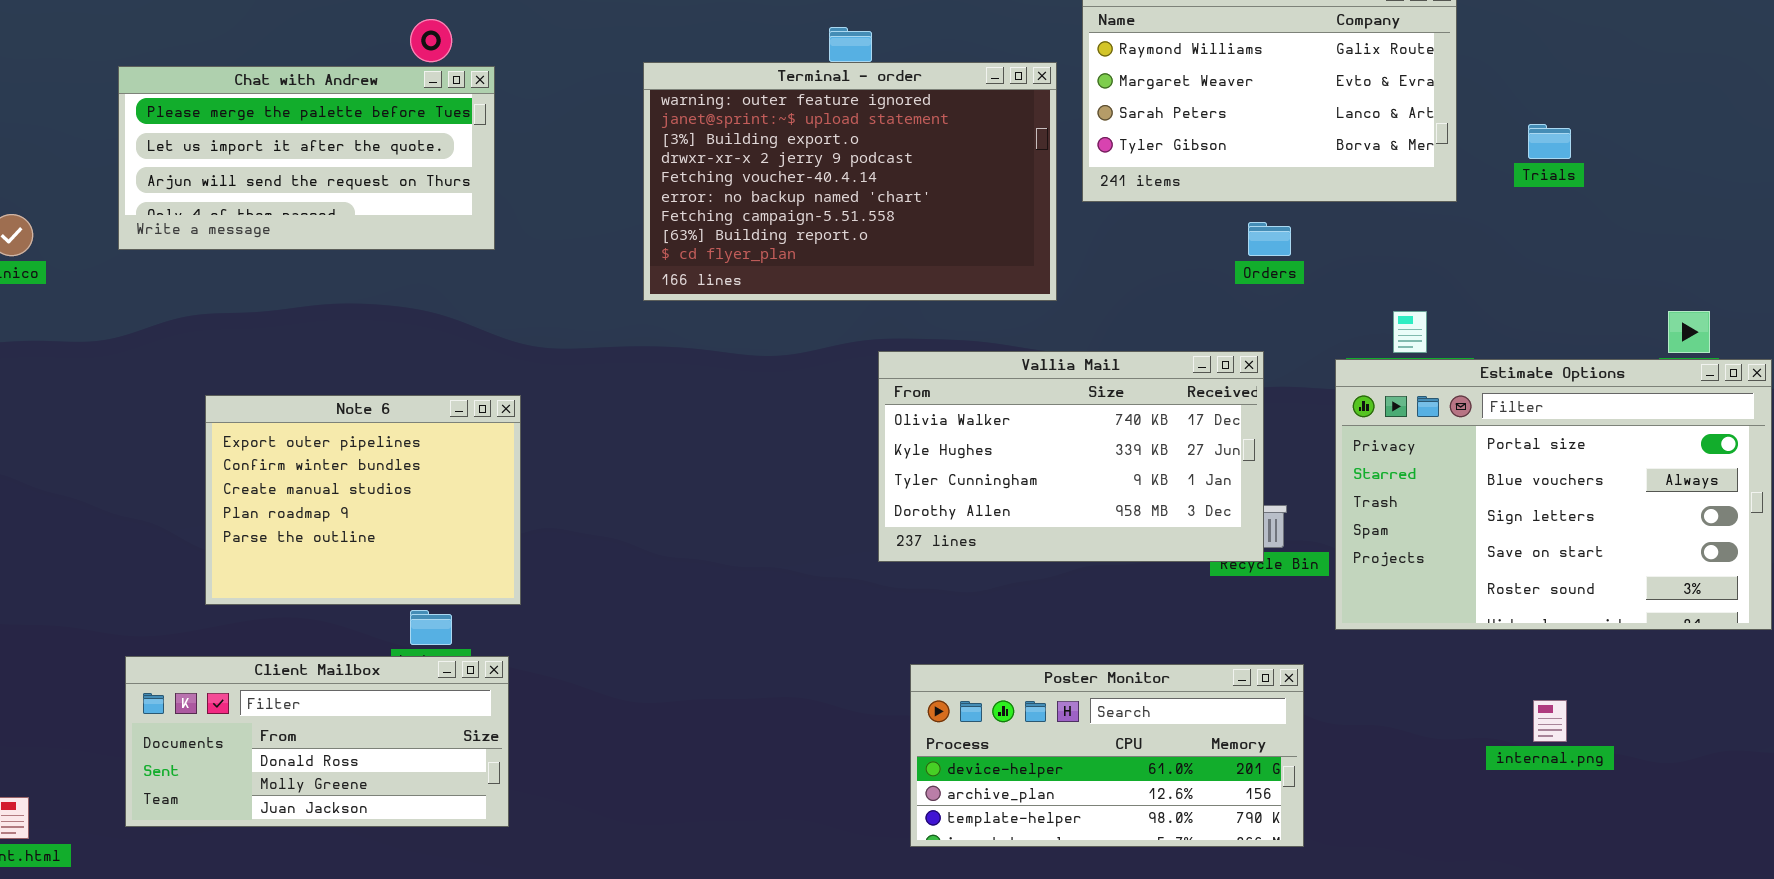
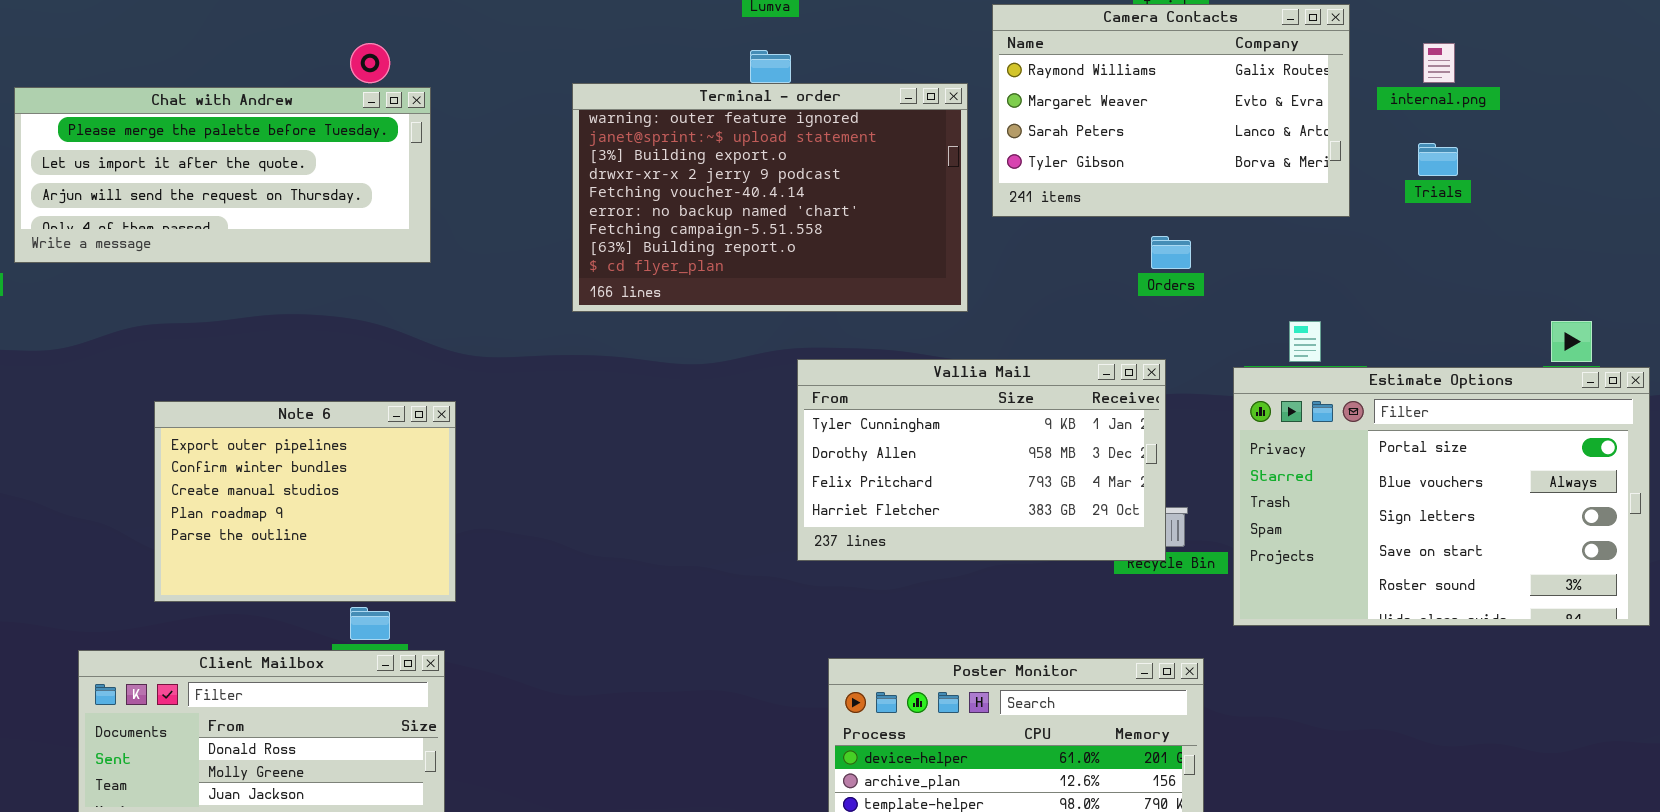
Chat with Andrew: [118,66,495,250] -> [14,87,431,263], resized
Vallia Mail: [878,351,1264,562] -> [797,359,1166,561], scrolled down 2 rows
internal.png: [1533,700,1567,742] -> [1423,43,1455,83], moved

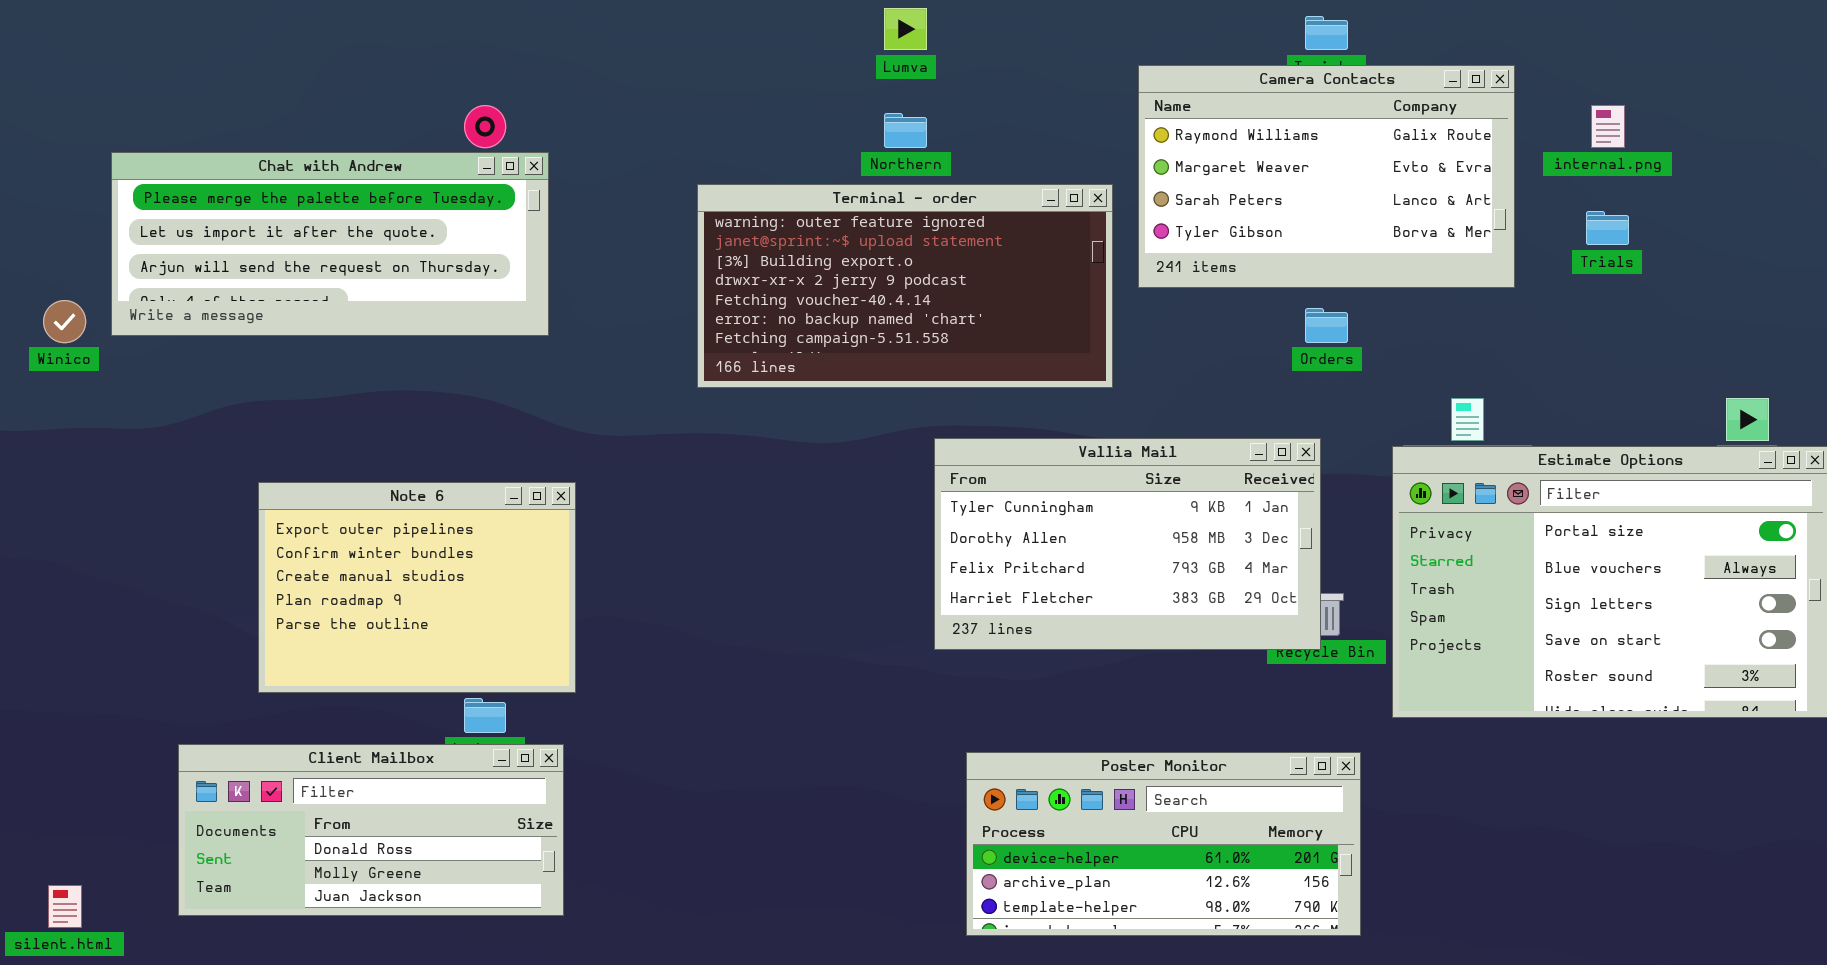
Terminal - order: [572,83,968,312] -> [697,184,1113,388], resized

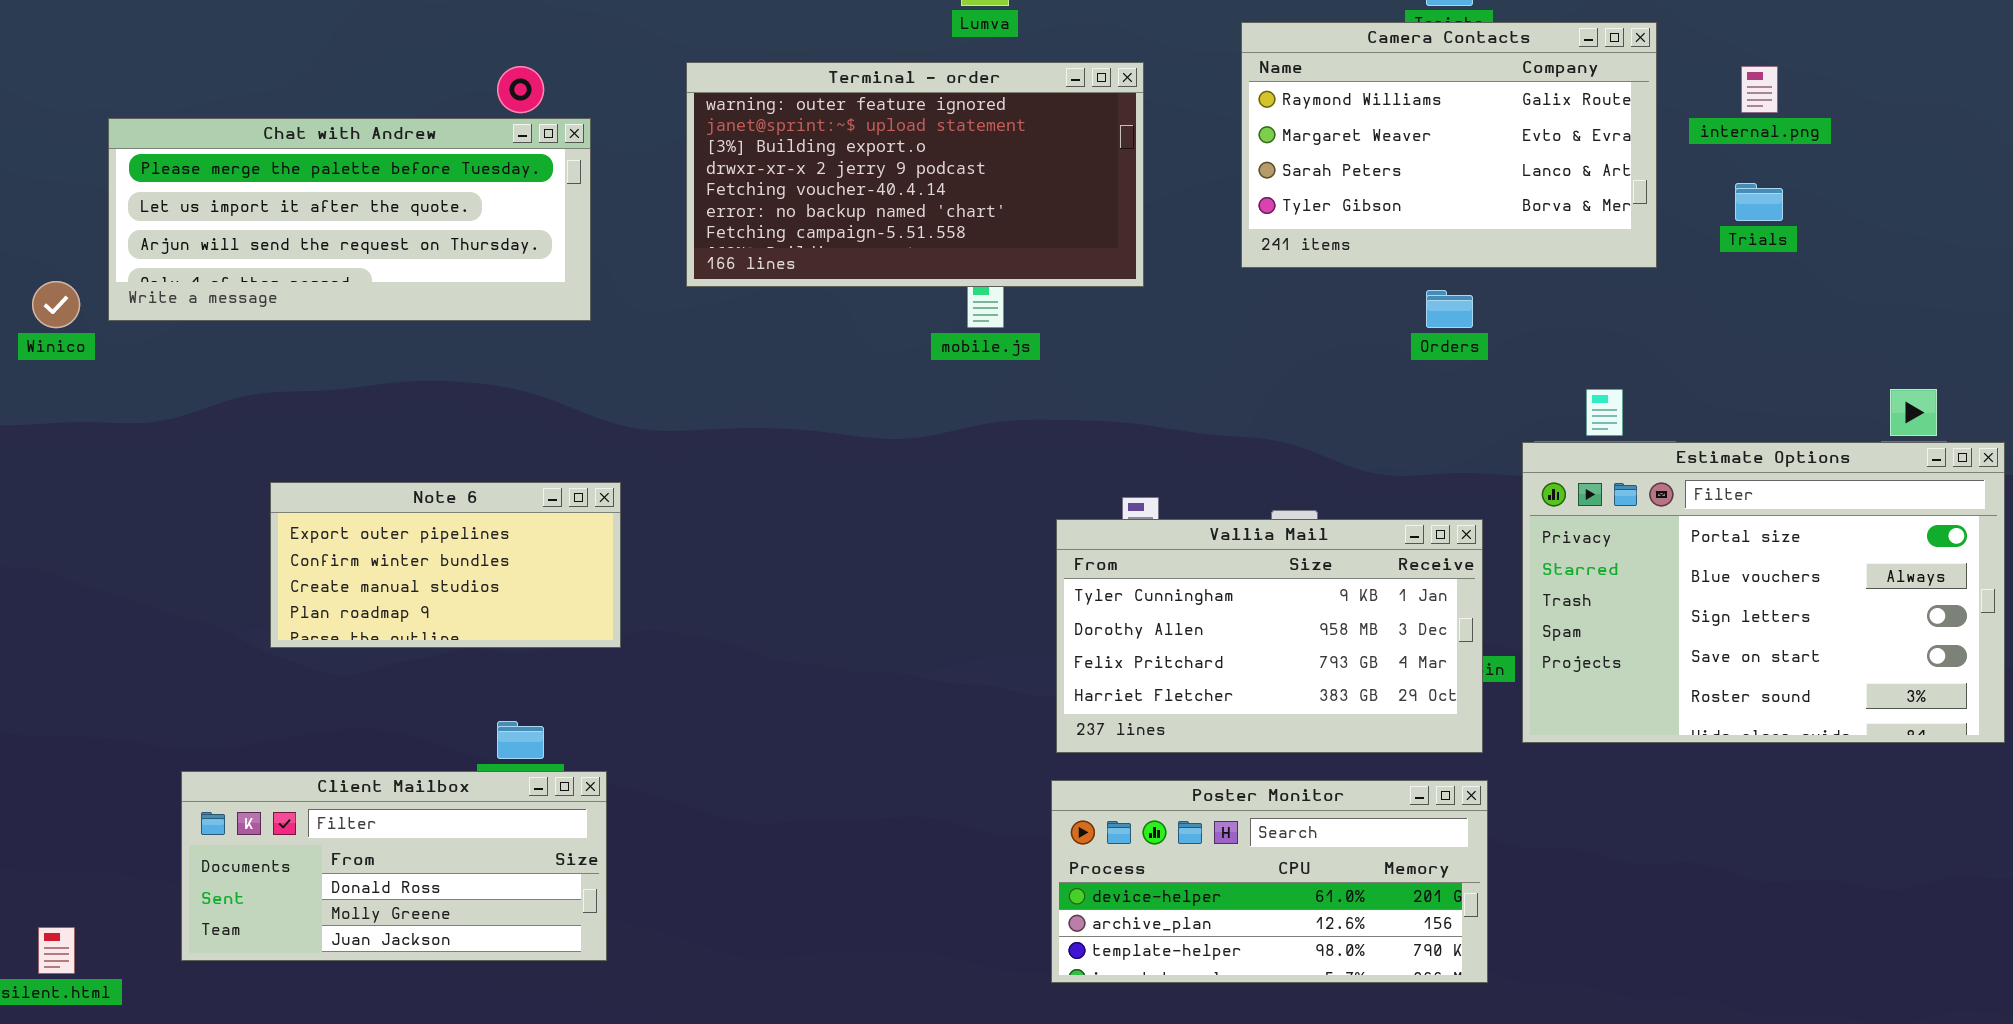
Terminal - order: [697,184,1113,388] -> [686,62,1144,287], moved
Vallia Mail: [934,438,1321,650] -> [1056,519,1483,753], moved
Note 6: [258,482,576,693] -> [270,482,621,648], resized

